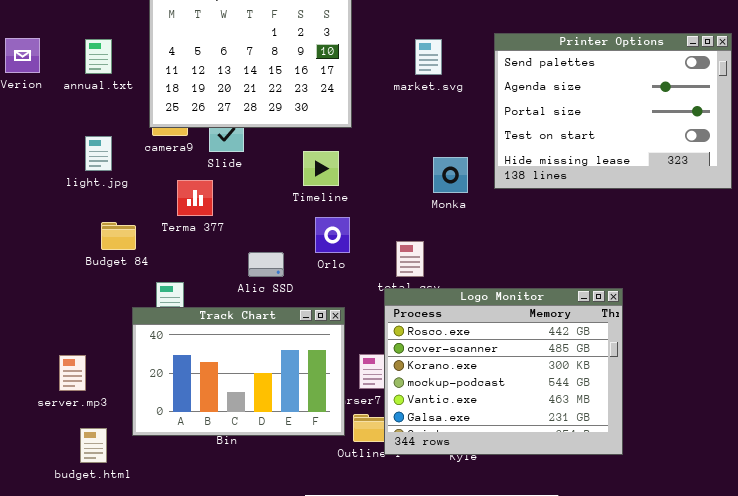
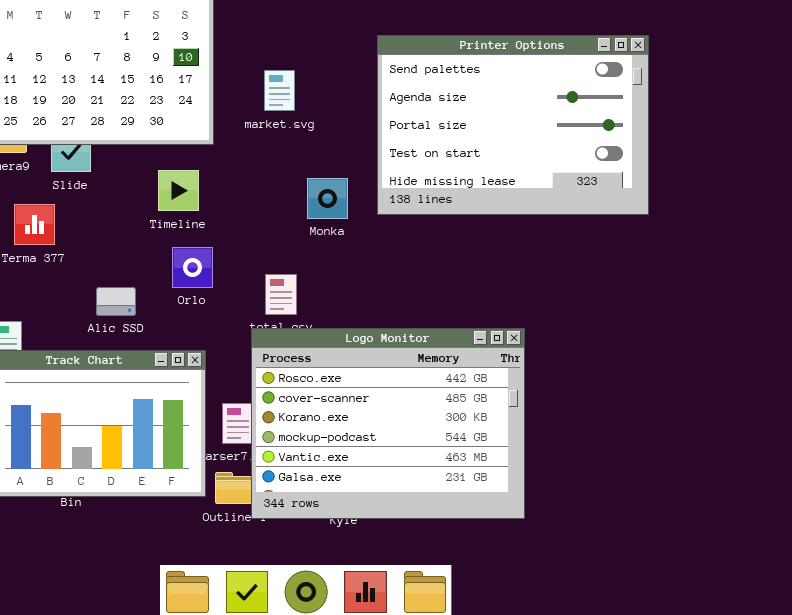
market.svg: [415,39,442,75] -> [264,70,295,111], moved

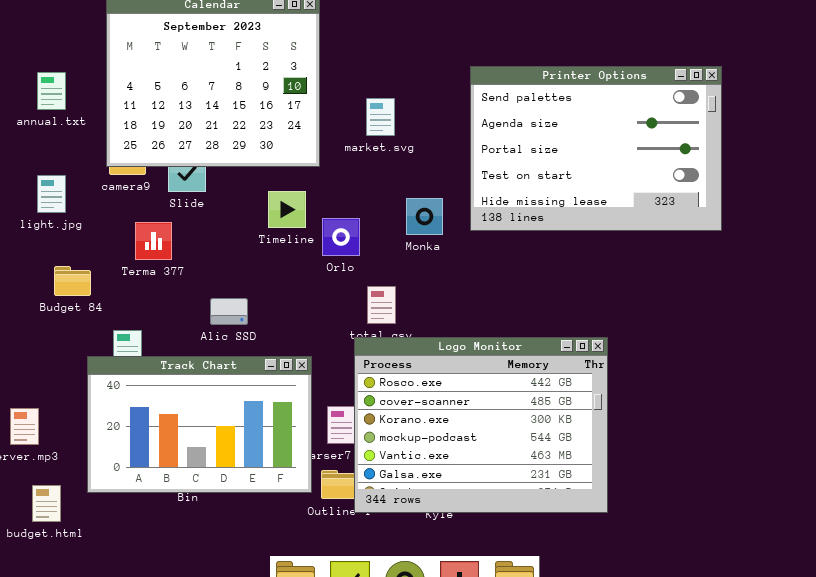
Orlo: [172,247,213,288] -> [322,218,360,256], moved

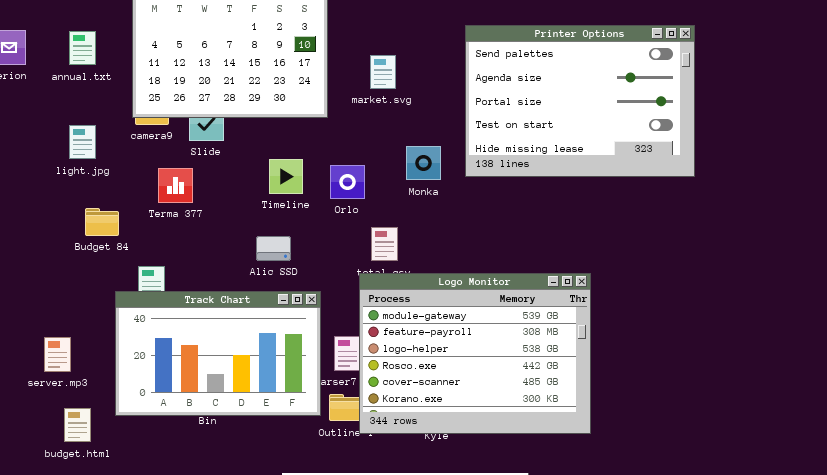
Timeline: [268,191,306,228] -> [269,159,303,194], moved
Alic SSD: [210,298,248,325] -> [256,236,291,261], moved
Logo Monitor: [354,337,608,513] -> [359,273,591,434], scrolled up 3 rows

